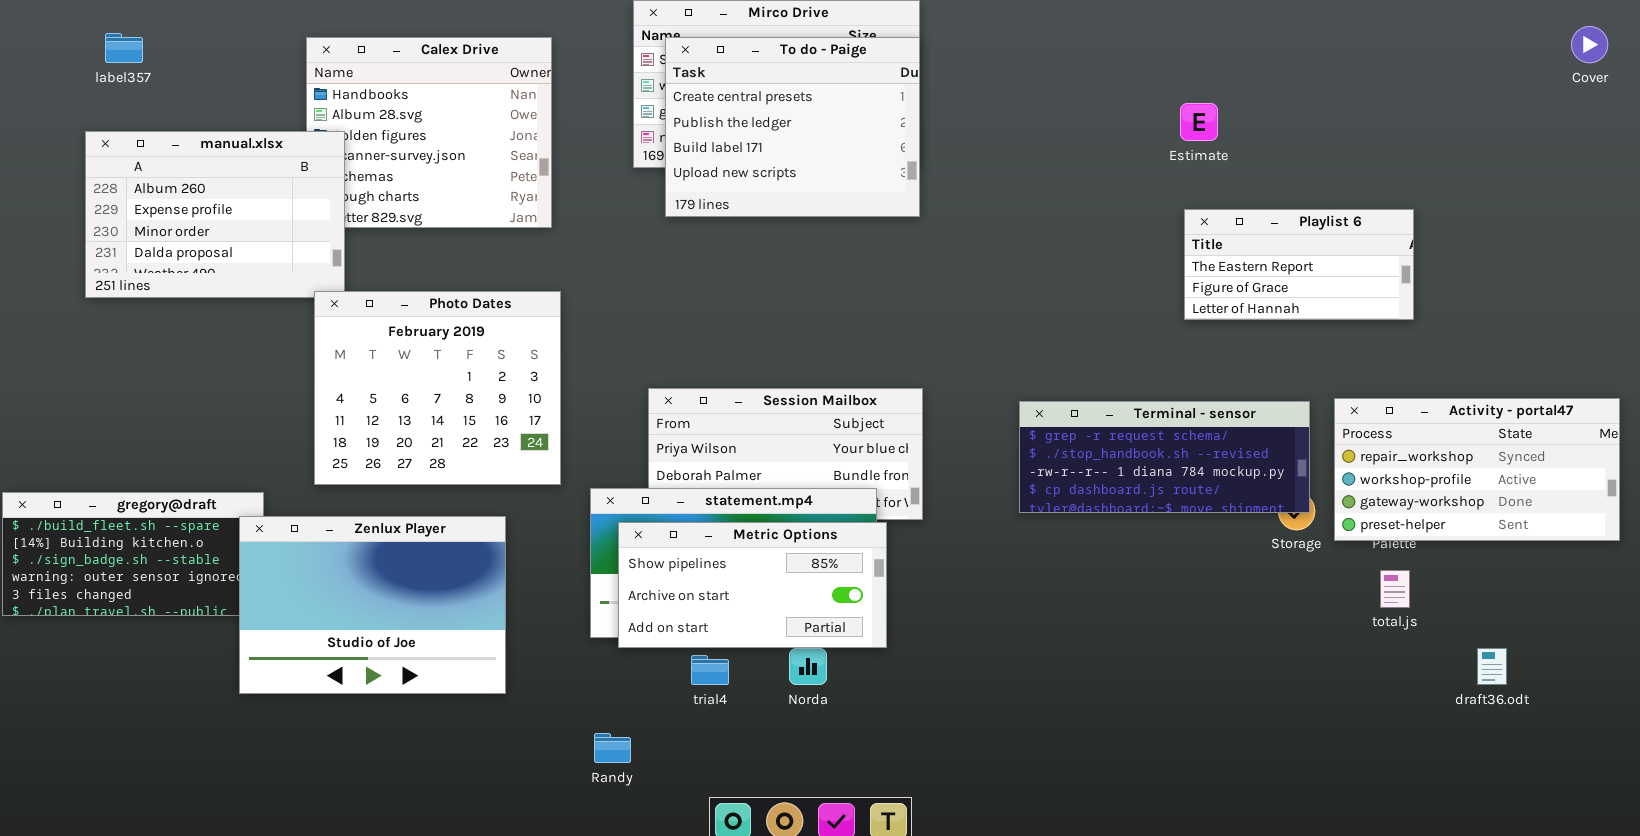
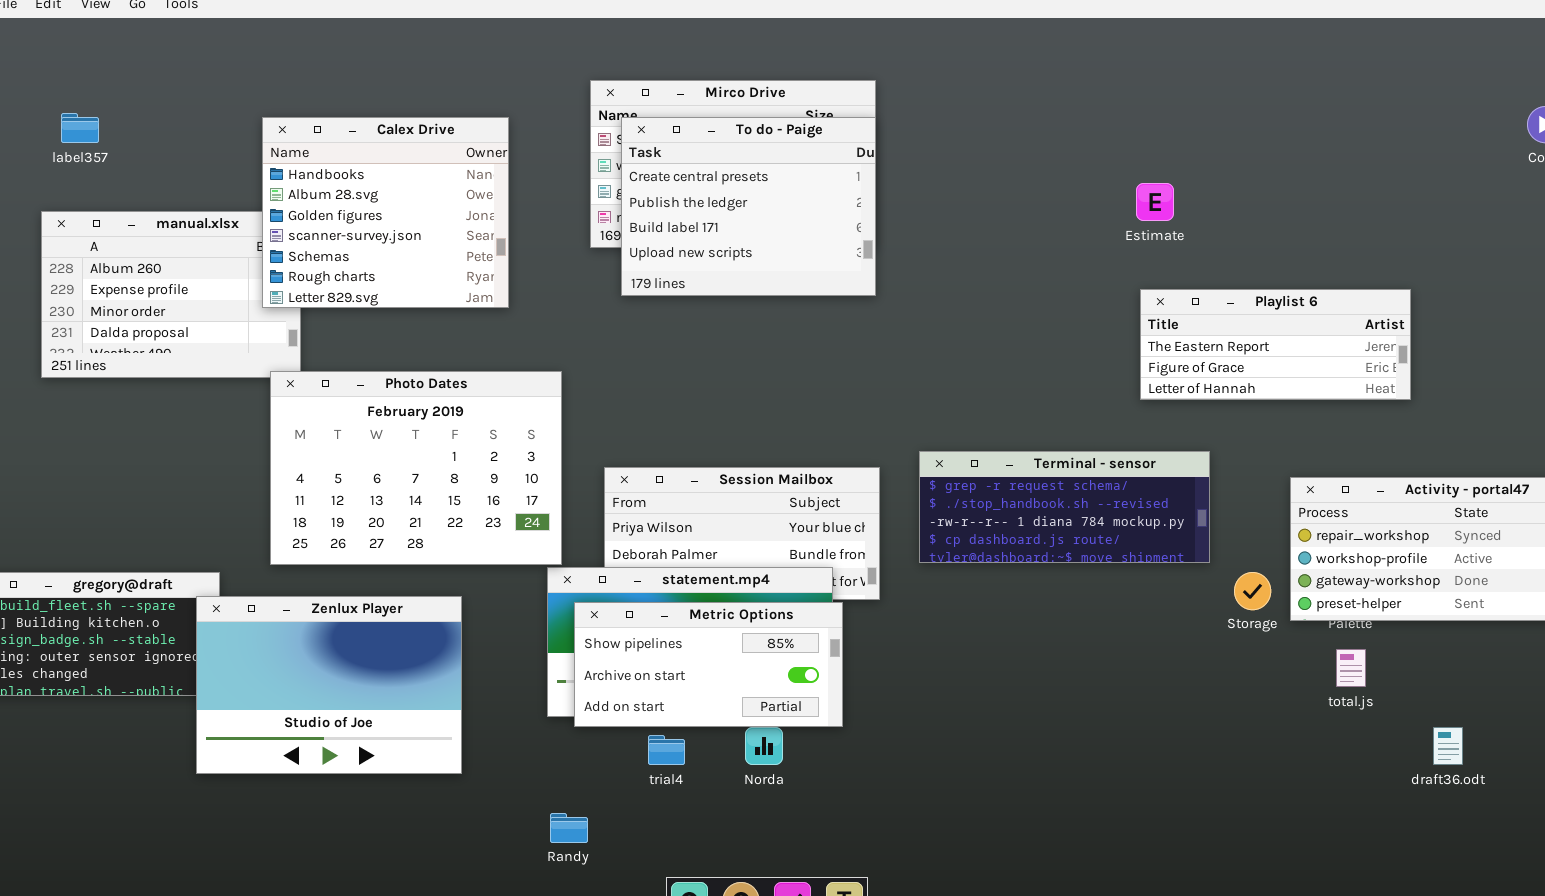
Calex Drive: [306,37,552,228] -> [262,117,509,308], raised
Playlist 6: [1184,209,1414,320] -> [1140,289,1411,400], resized
Photo Dates: [314,291,561,485] -> [270,371,562,565], resized
Terminal - sensor: [1019,401,1310,513] -> [919,451,1210,563], moved

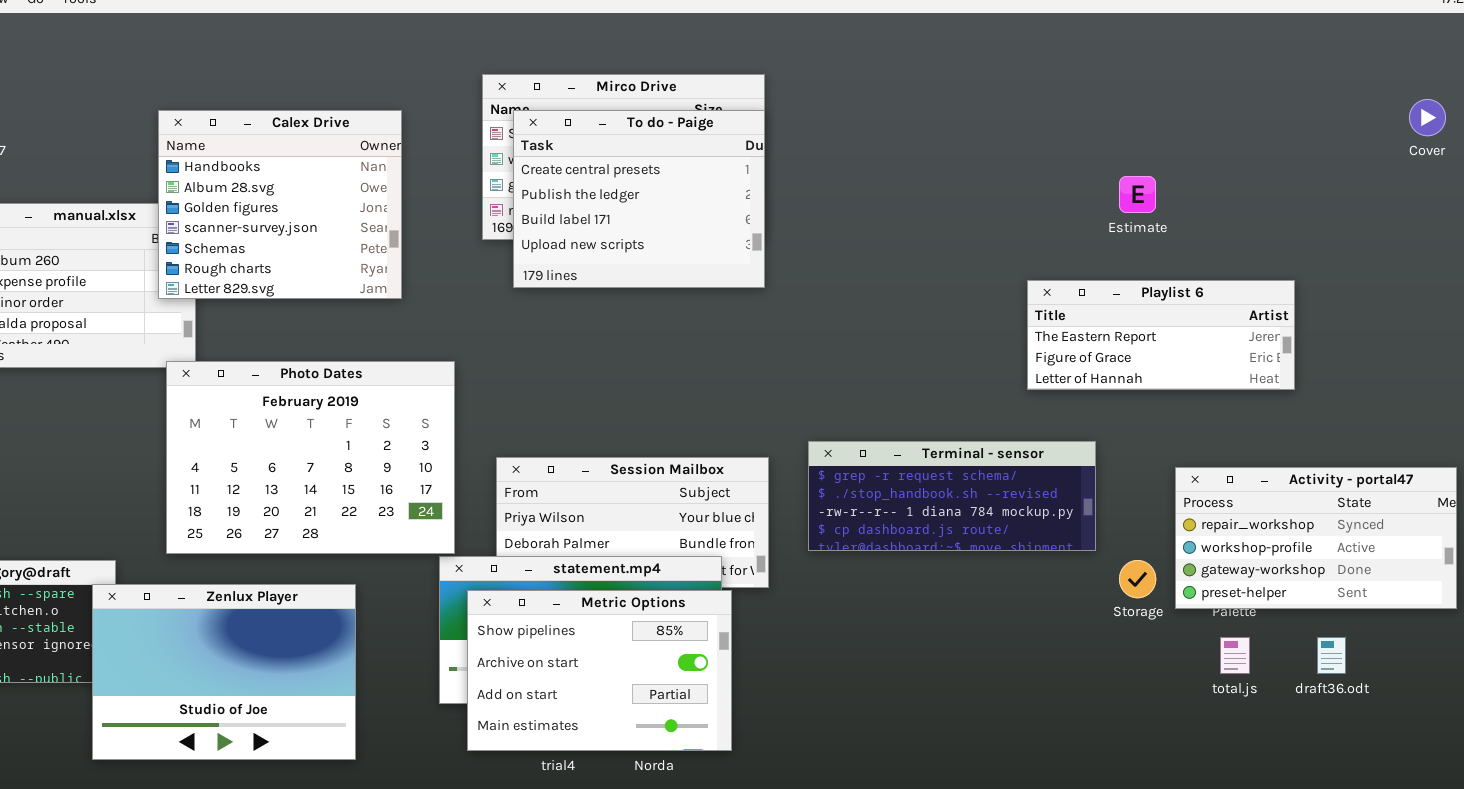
Estimate: [1136,183,1174,221] -> [1119,176,1156,213], moved
Metric Options: [574,602,843,727] -> [467,590,732,751], resized
draft36.odt: [1433,727,1463,765] -> [1317,637,1346,674], moved

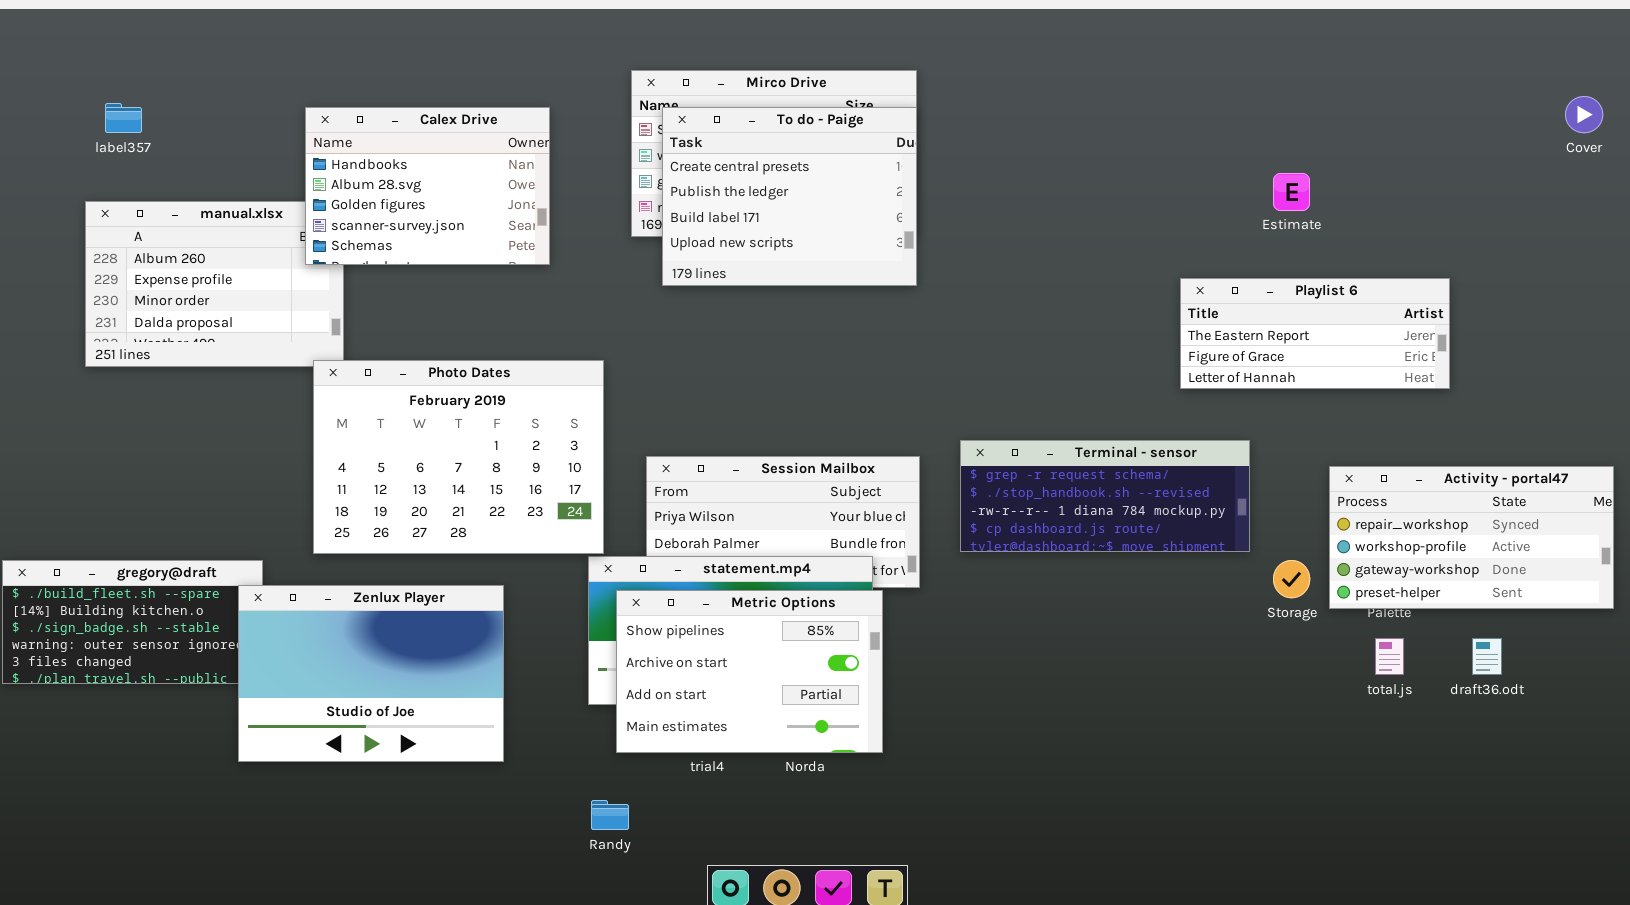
Calex Drive: [158,110,402,299] -> [305,107,550,265], resized

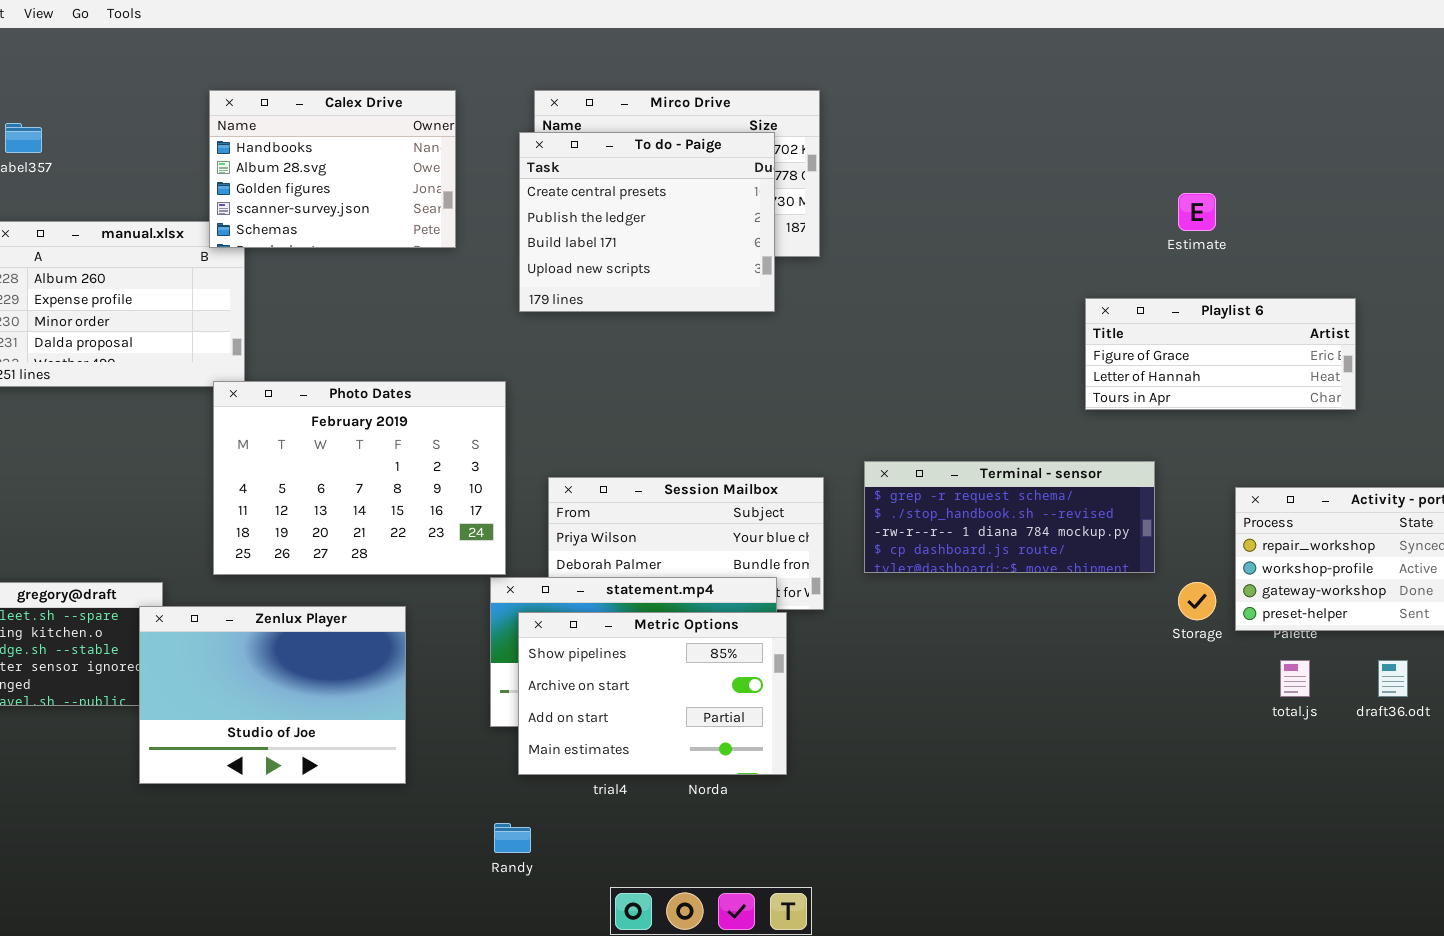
Calex Drive: [305,107,550,265] -> [209,90,456,248], moved
To do - Paige: [662,107,917,286] -> [519,132,775,312], moved
Playlist 6: [1180,278,1450,389] -> [1085,298,1356,410], scrolled down 1 row

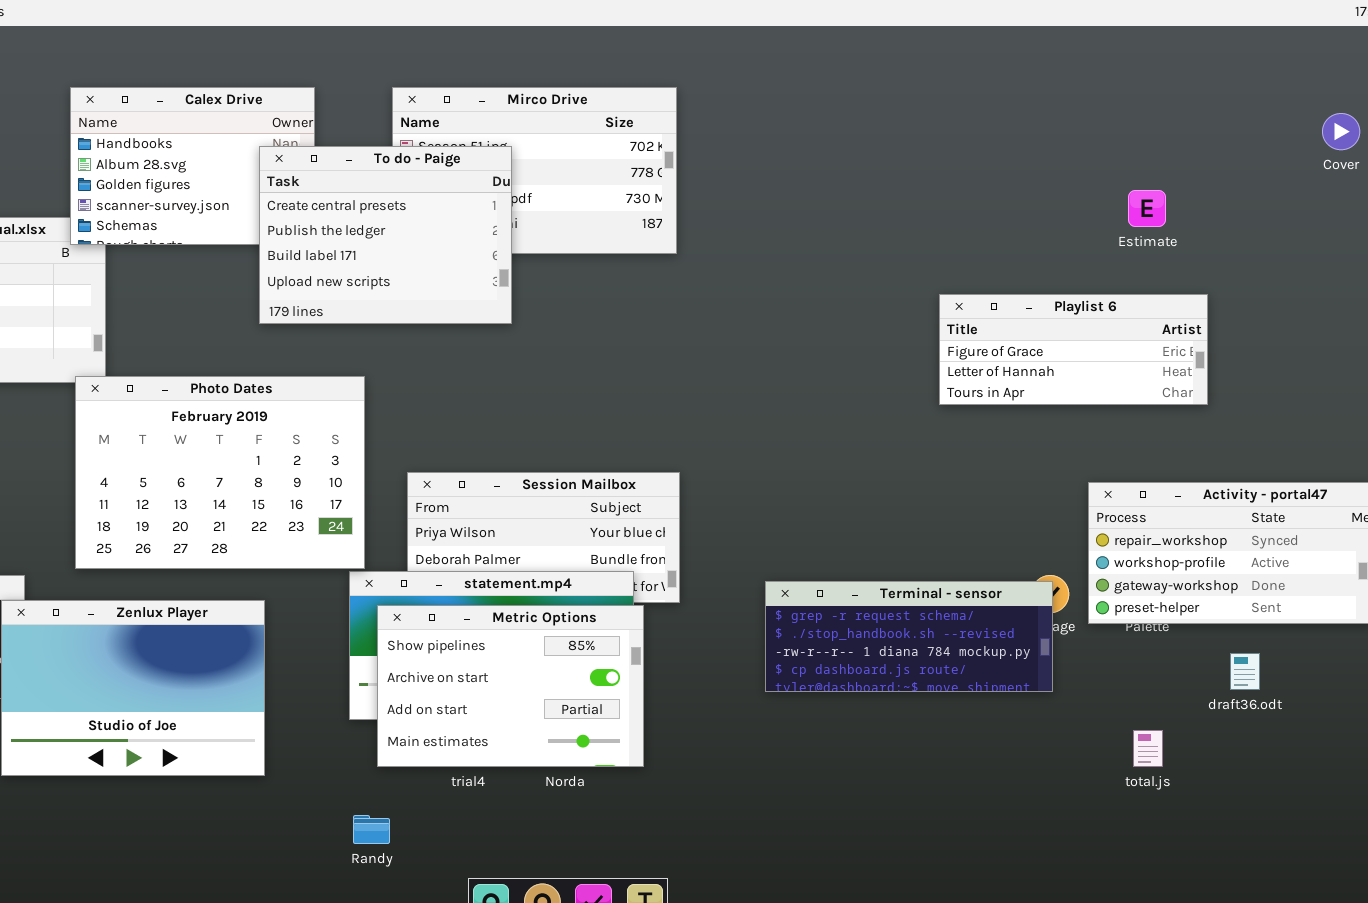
To do - Paige: [519,132,775,312] -> [259,146,512,324], moved
Estimate: [1178,193,1216,231] -> [1128,190,1166,227], moved
Terminal - sensor: [864,461,1155,573] -> [765,581,1053,692], moved
total.js: [1280,660,1310,697] -> [1133,730,1163,767], moved

